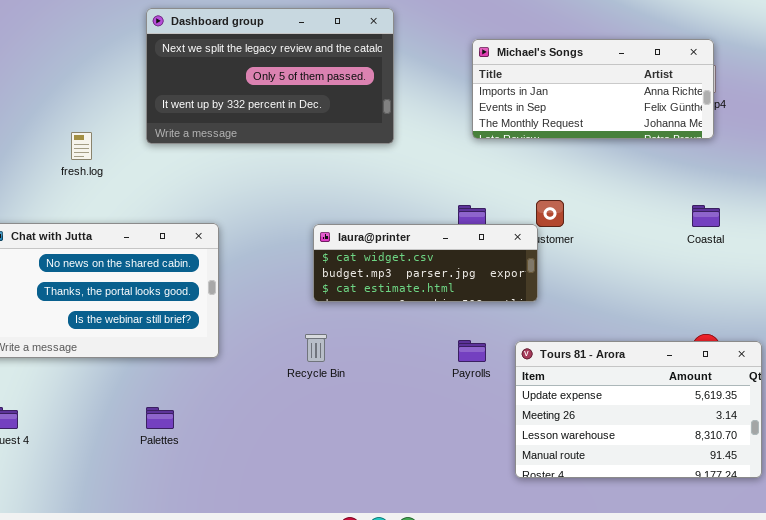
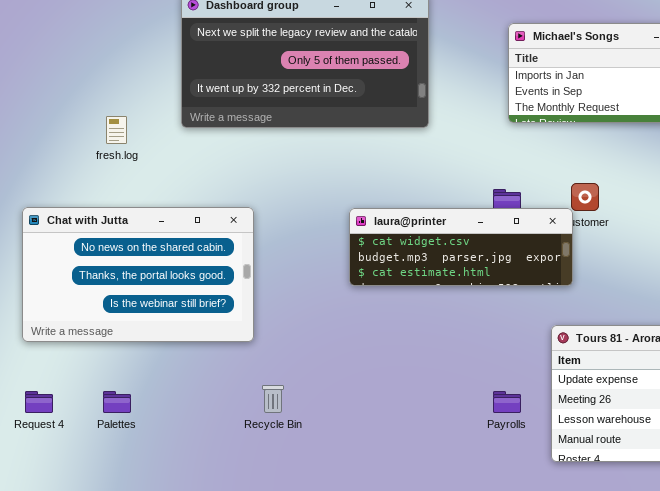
Recycle Bin: [305,334,327,362] -> [262,385,284,413], moved
Payrolls: [458,340,486,362] -> [493,391,521,413], moved
Palettes: [146,407,174,429] -> [103,391,131,413], moved

